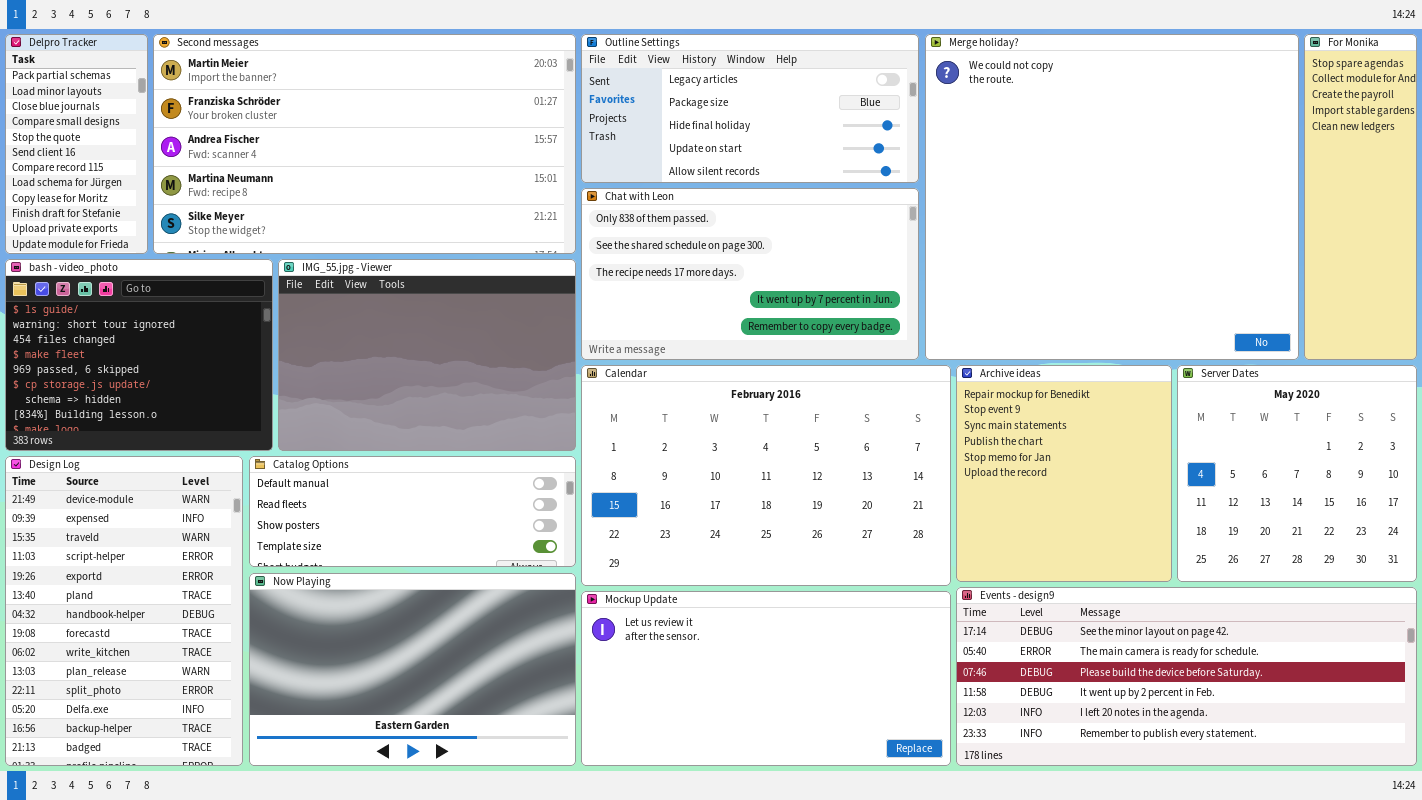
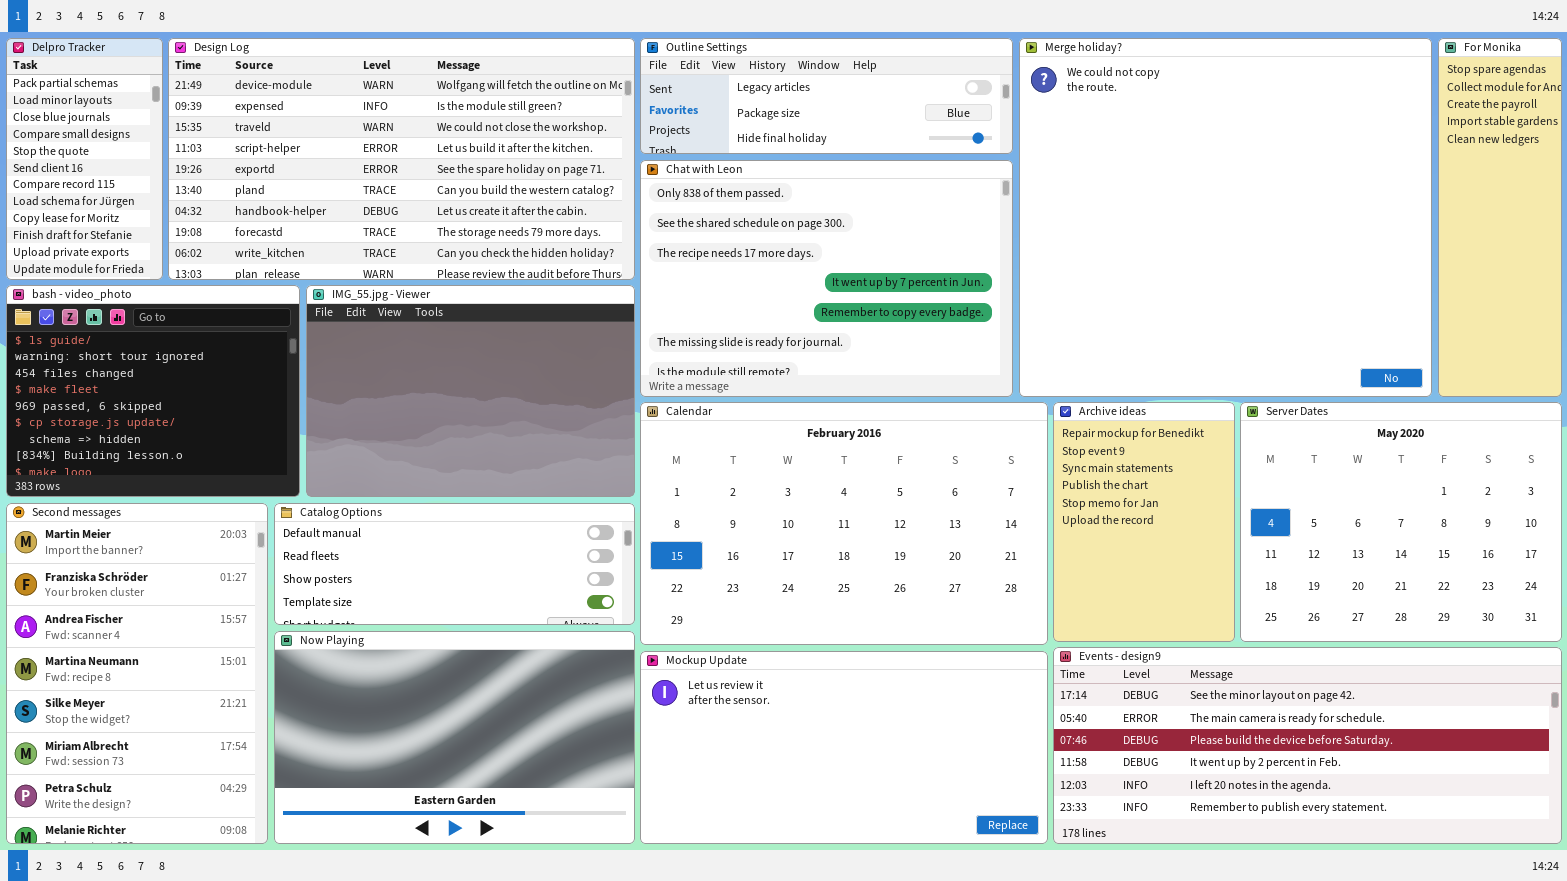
Second messages: [153,34,576,254] -> [6,503,268,844], moved, resized
Outline Settings: [581,34,919,183] -> [640,38,1013,154], resized
Chat with Leon: [581,188,919,360] -> [640,160,1013,397], resized
Archive ideas: [956,365,1172,582] -> [1053,402,1235,642], resized
Server Dates: [1177,365,1417,582] -> [1240,402,1562,642], resized
Design Log: [5,456,243,766] -> [168,38,635,280], moved, resized

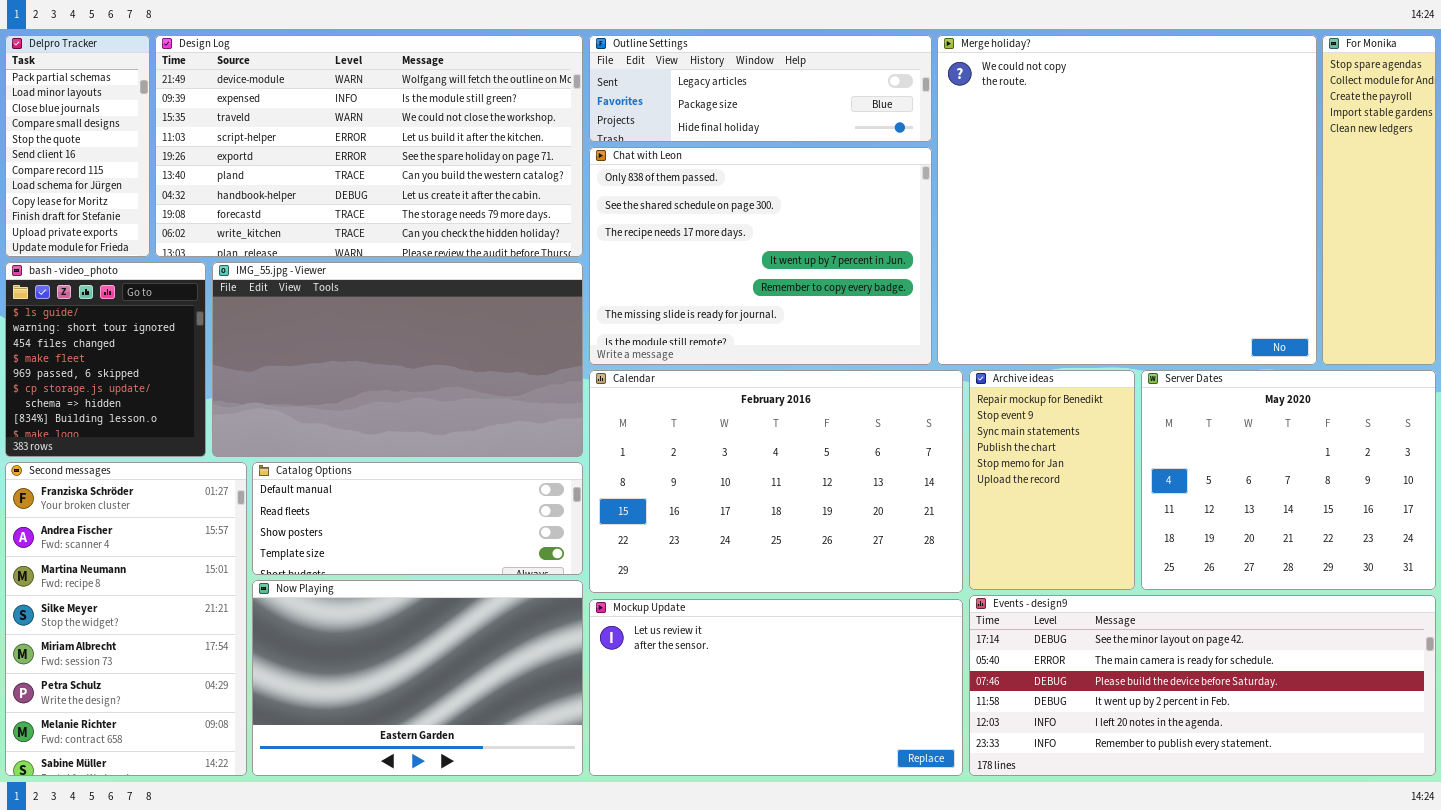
bash - video_photo: [6,285,300,497] -> [5,262,206,457], resized
IMG_55.jpg - Viewer: [306,285,635,497] -> [212,262,583,457], resized
Second messages: [6,503,268,844] -> [5,462,247,776], scrolled down 1 row

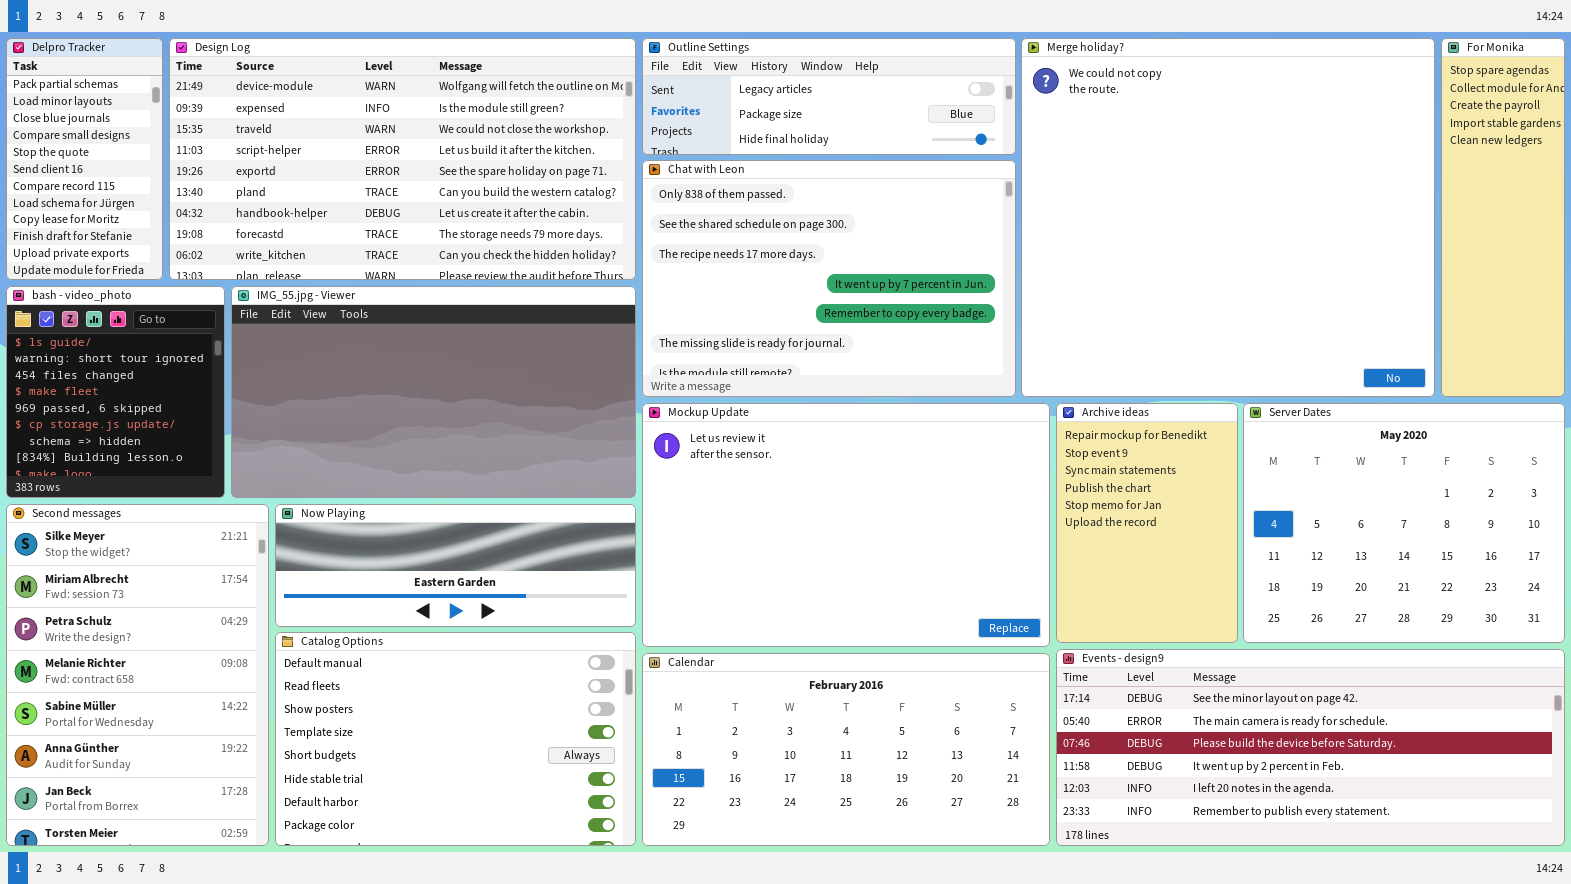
Calendar: [589,370,963,593] -> [642,653,1050,846], moved, resized
Second messages: [5,462,247,776] -> [6,504,269,846], scrolled down 3 rows
Catalog Options: [252,462,583,575] -> [275,632,636,846], moved, resized
Now Playing: [252,580,583,776] -> [275,504,636,627], moved, resized
Mockup Update: [589,599,963,776] -> [642,403,1050,647], moved, resized

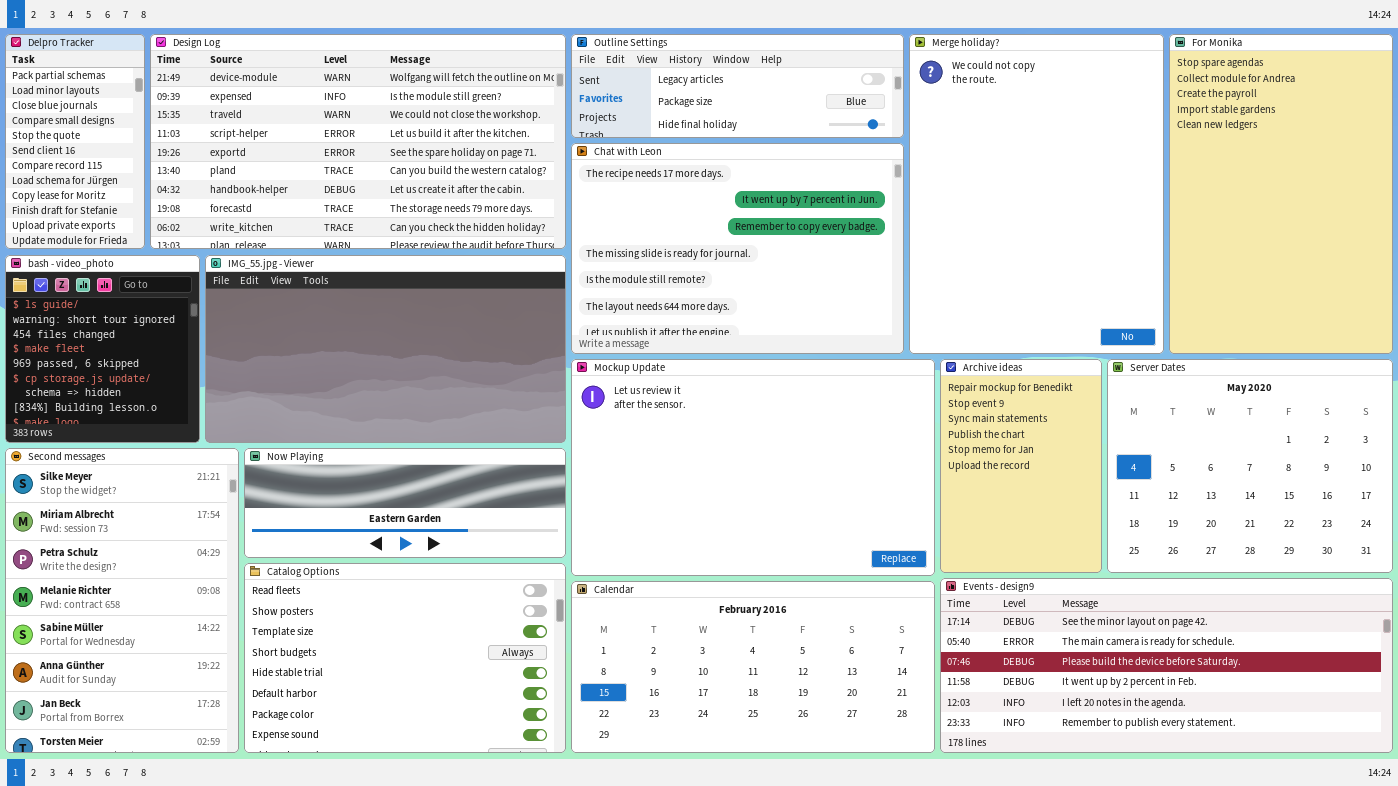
Merge holiday?: [1021,38,1435,397] -> [909,34,1164,354], resized
For Monika: [1441,38,1565,397] -> [1169,34,1393,354], resized
Chat with Leon: [642,160,1016,397] -> [571,143,904,354], scrolled down 2 rows
Catalog Options: [275,632,636,846] -> [244,563,566,753], scrolled down 1 row

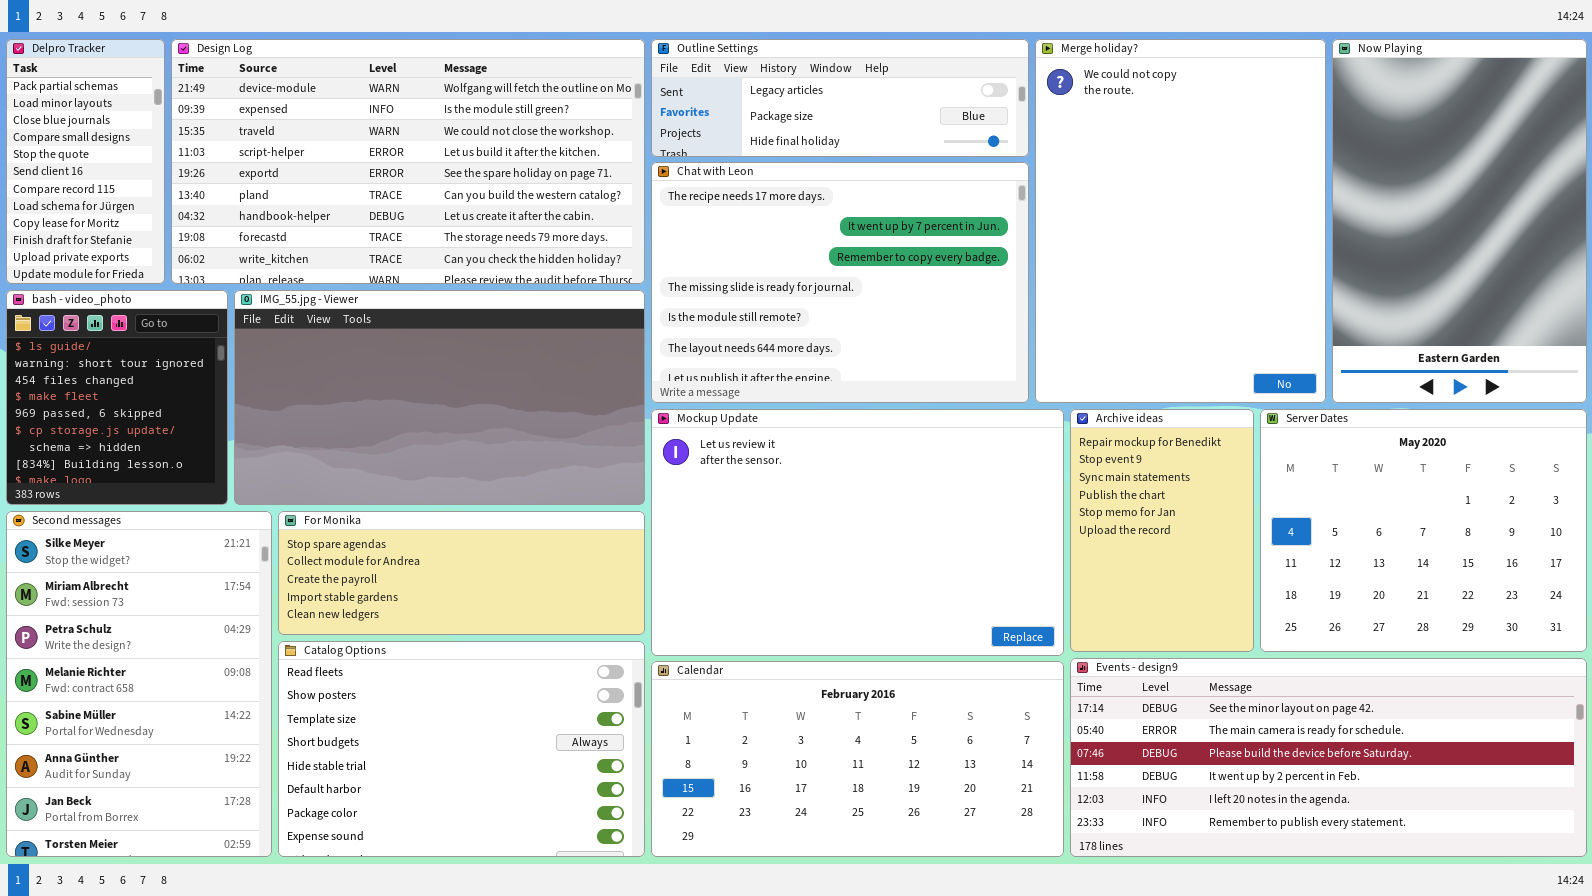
For Monika: [1169,34,1393,354] -> [278,511,645,635], moved, resized
Now Playing: [244,448,566,558] -> [1332,39,1587,403], moved, resized

